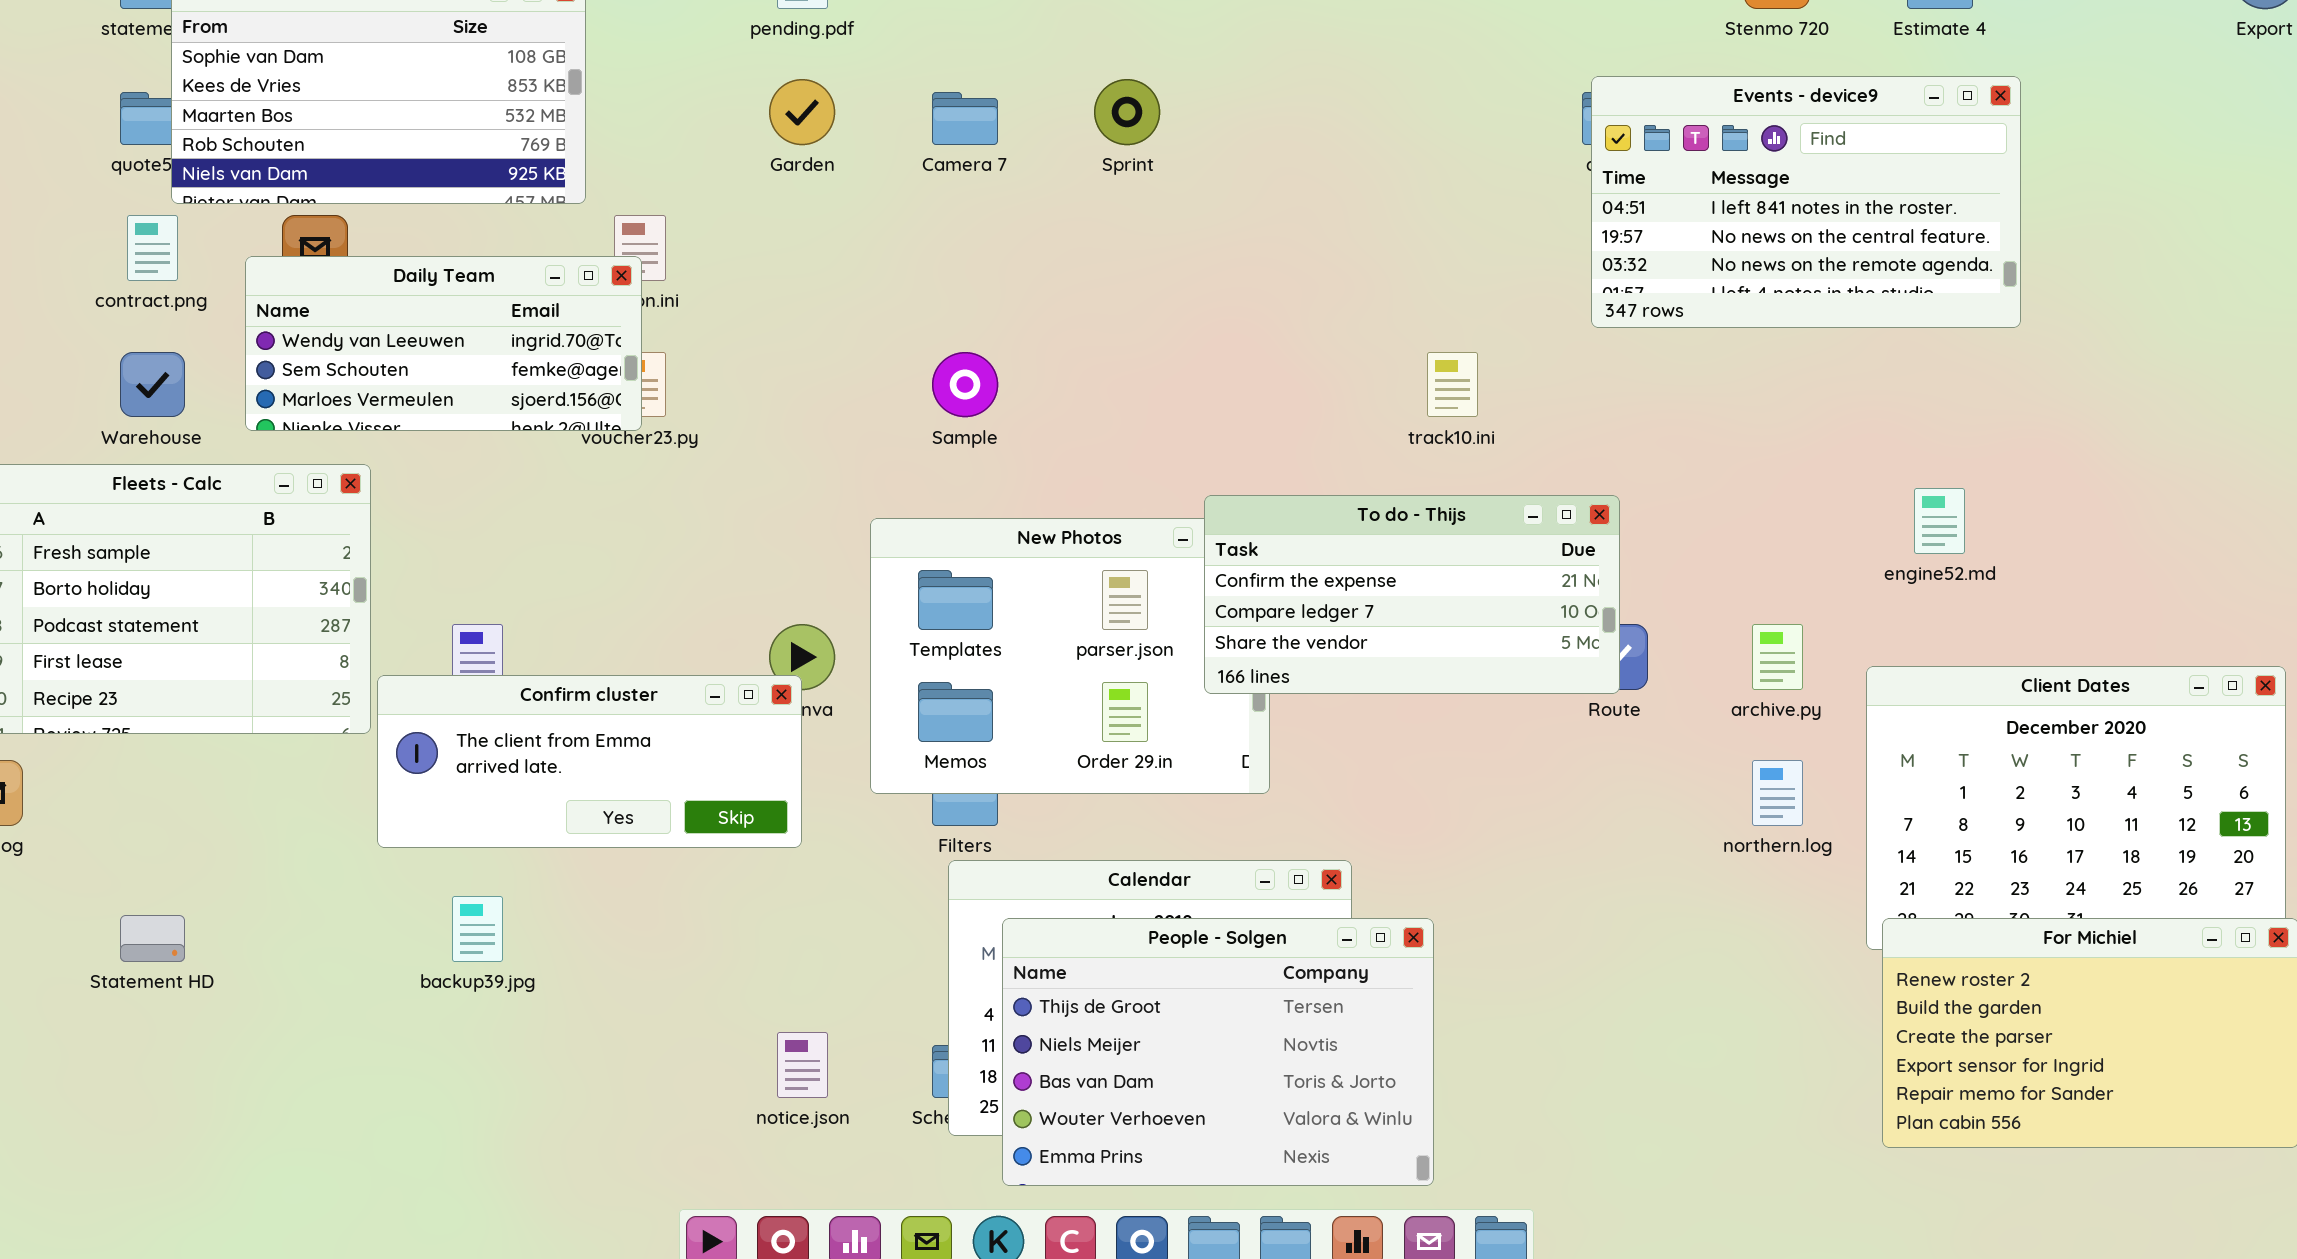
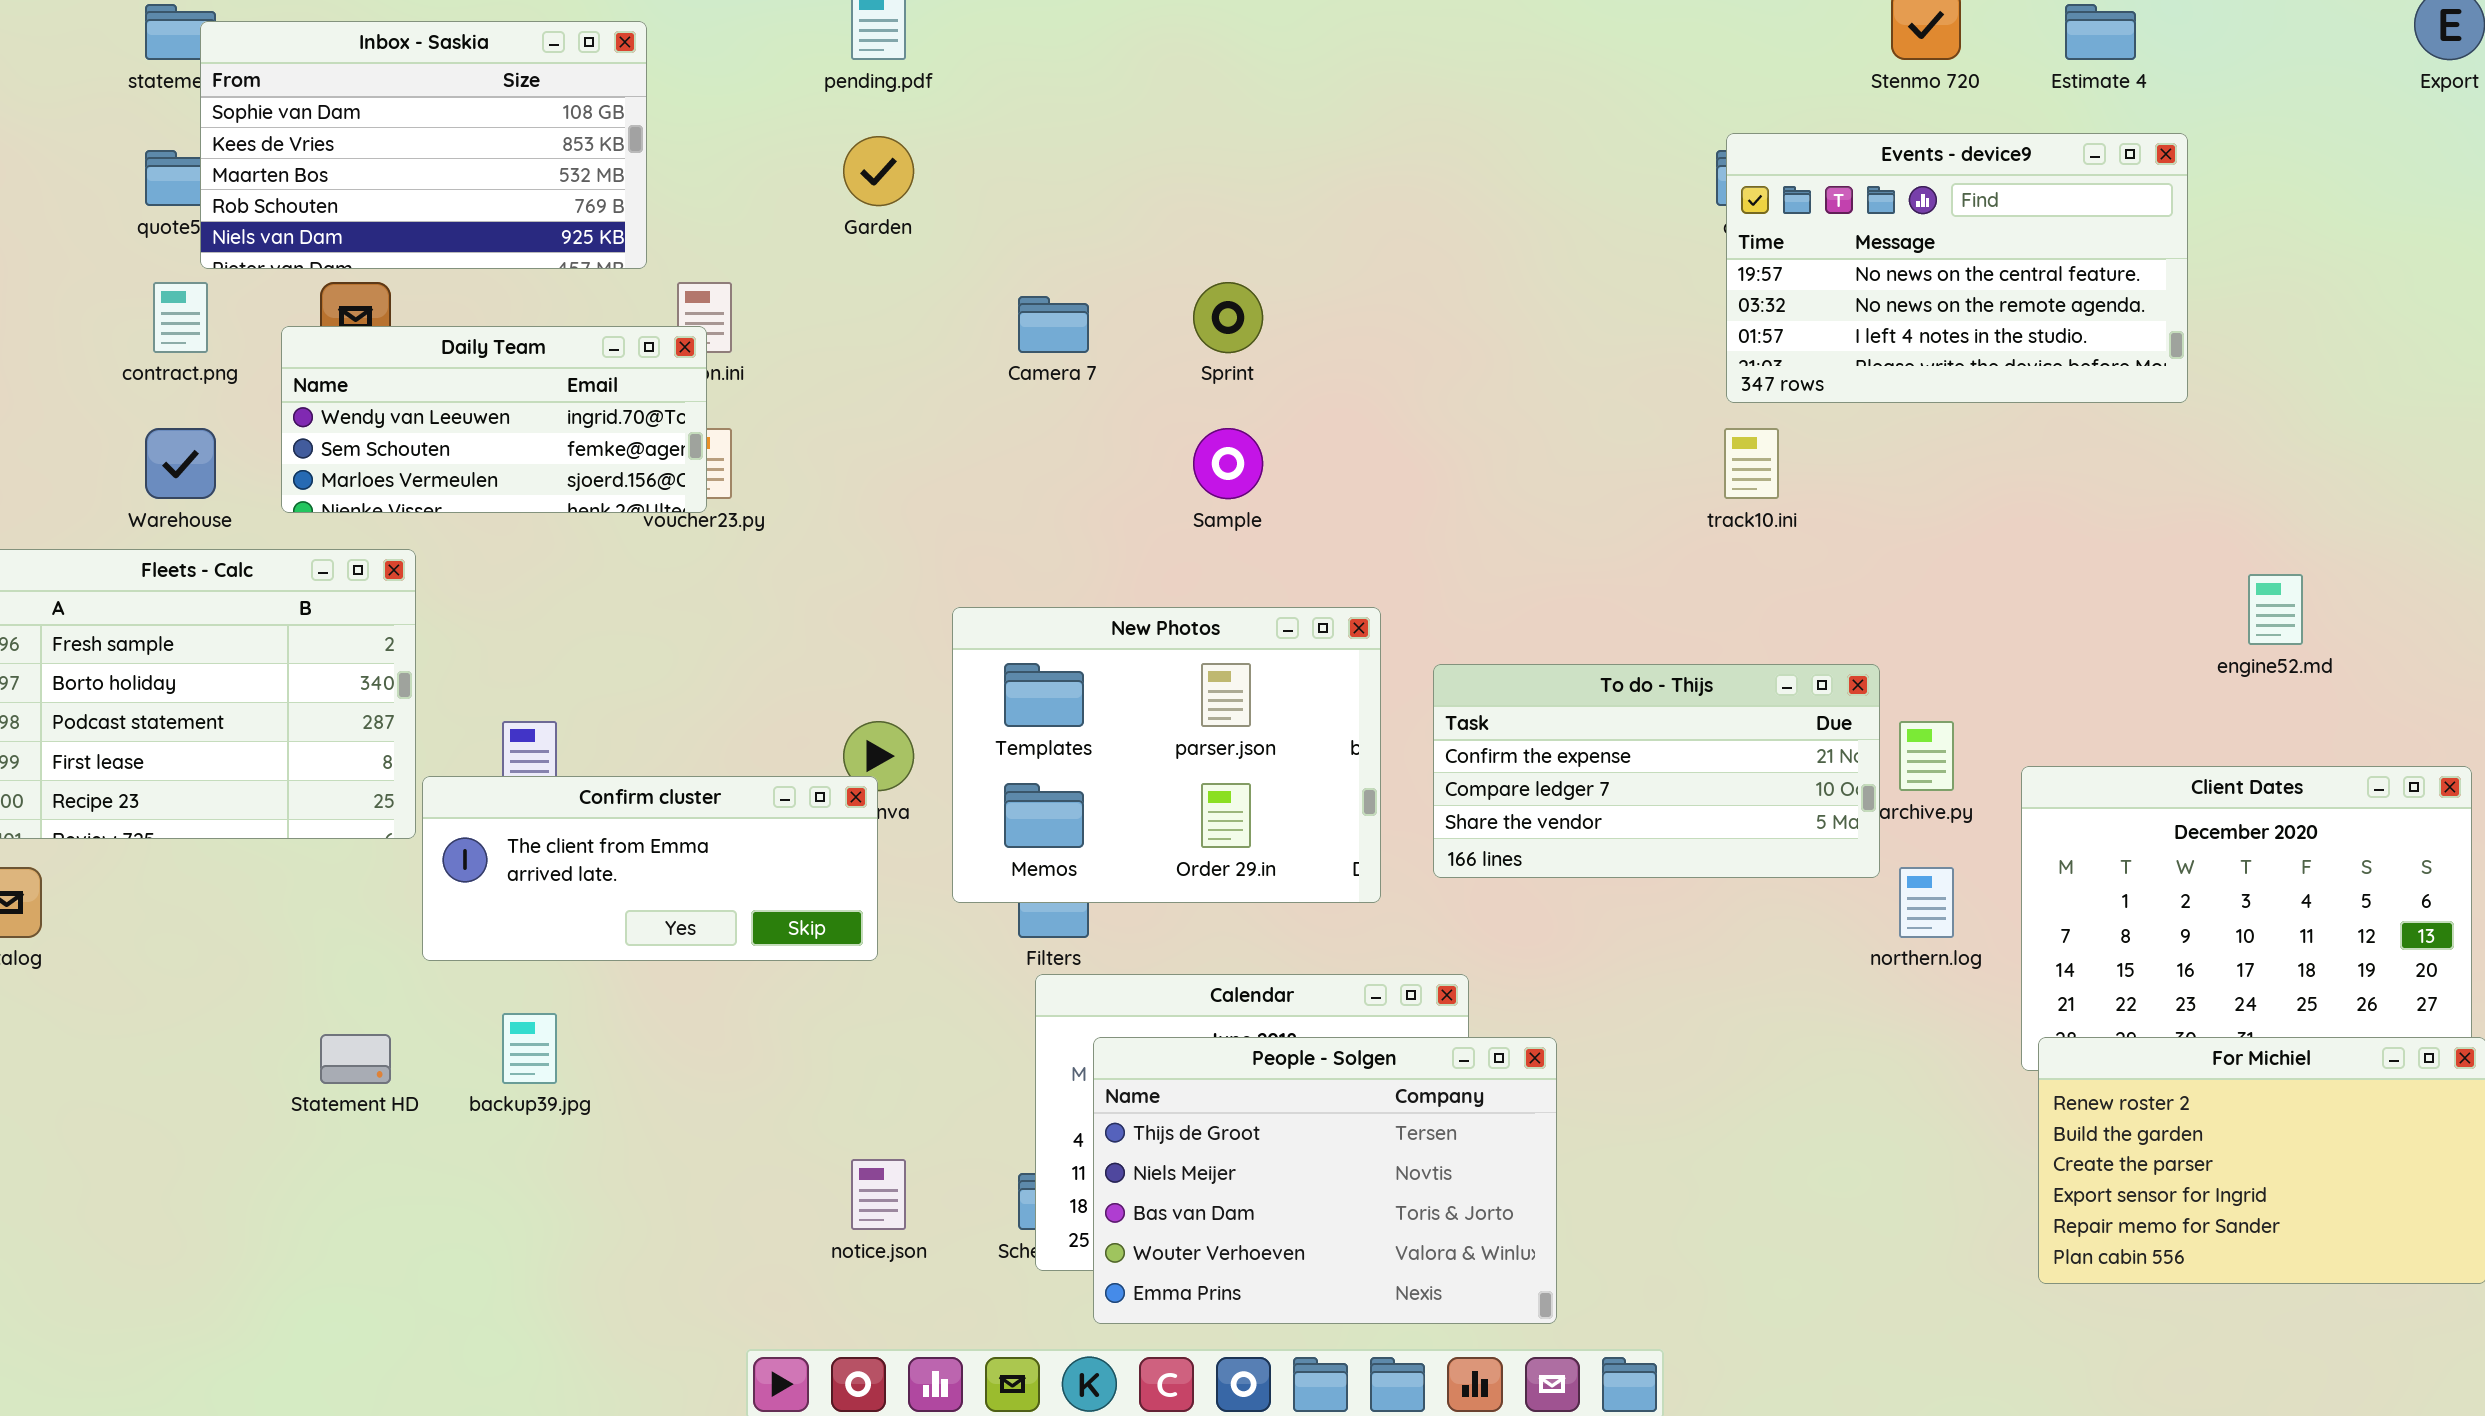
Events - device9: [1591,76,2021,328] -> [1726,133,2188,403], scrolled down 1 row
Sprint: [1094,79,1160,145] -> [1193,282,1263,353], moved
Camera 7: [932,92,998,145] -> [1018,296,1089,353], moved
Sample: [932,352,998,417] -> [1193,428,1263,499], moved
track10.ini: [1427,352,1478,417] -> [1724,428,1779,499], moved
engine52.md: [1914,488,1965,554] -> [2248,574,2303,645], moved
To do - Thijs: [1204,495,1620,694] -> [1433,664,1880,878], moved
Statement HD: [120,915,185,962] -> [320,1034,391,1084], moved

